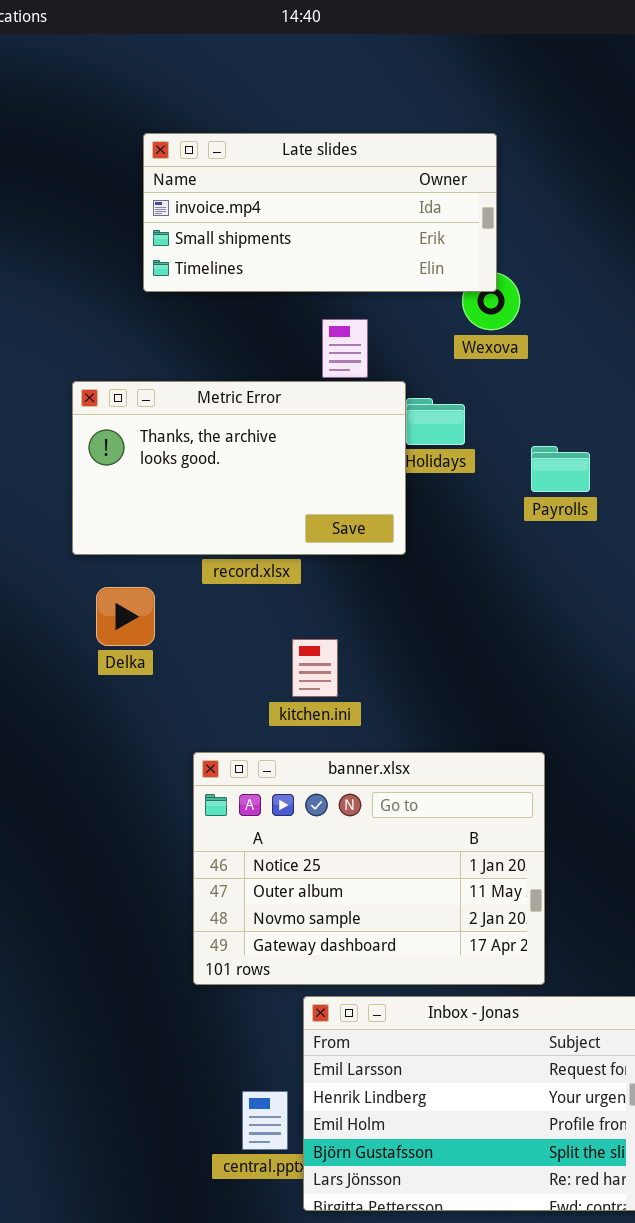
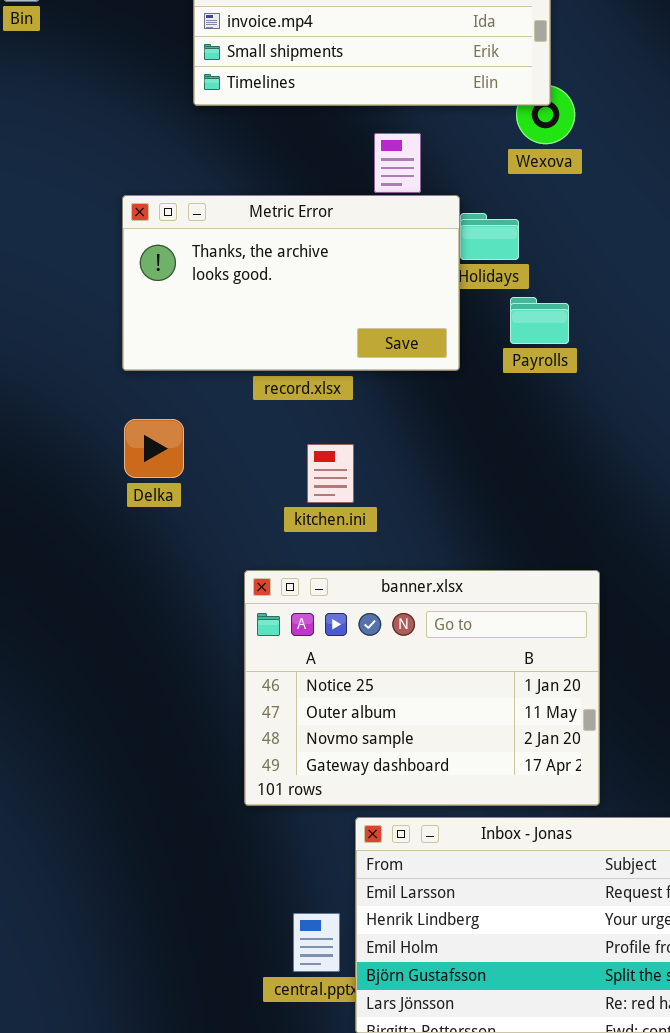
Payrolls: [531,446,590,492] -> [510,297,569,344], moved
Delka: [96,587,155,646] -> [124,419,184,478], moved
kitchen.ini: [292,639,338,697] -> [307,444,354,503], moved

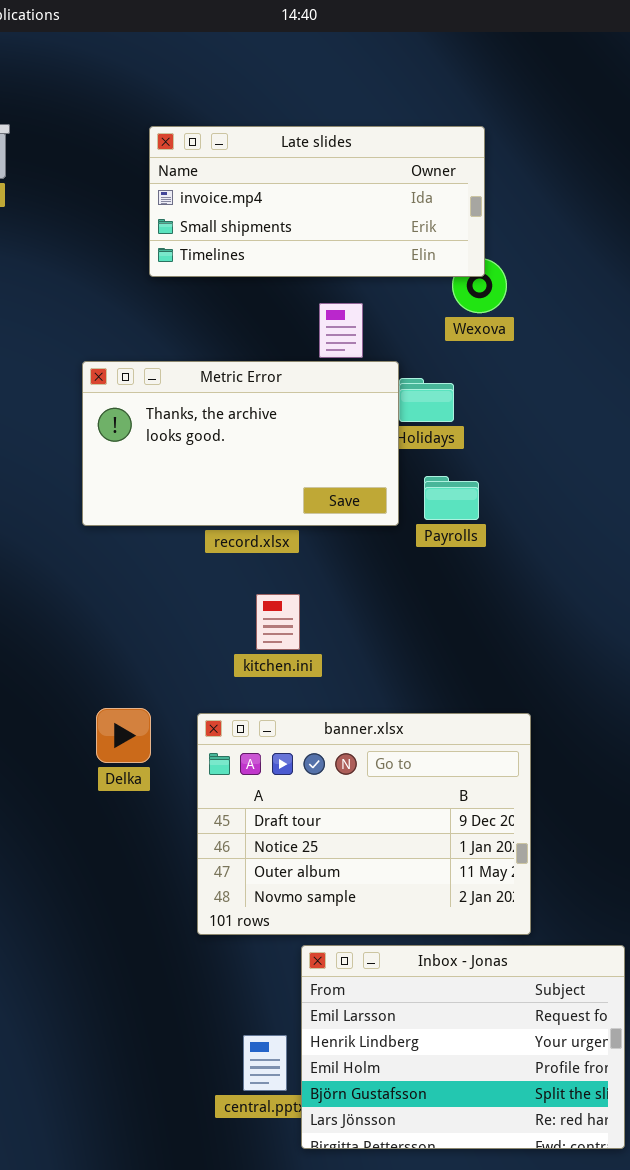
Payrolls: [510,297,569,344] -> [424,476,479,520], moved
Delka: [124,419,184,478] -> [96,708,151,763], moved
banner.xlsx: [244,570,600,806] -> [197,713,531,935], scrolled up 1 row

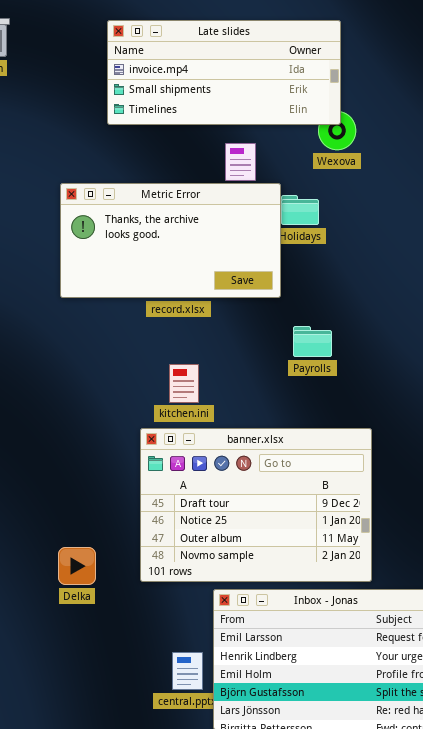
Payrolls: [424,476,479,520] -> [293,326,332,357], moved
kitchen.ini: [256,594,300,650] -> [169,364,199,403], moved
Delka: [96,708,151,763] -> [58,547,96,585], moved

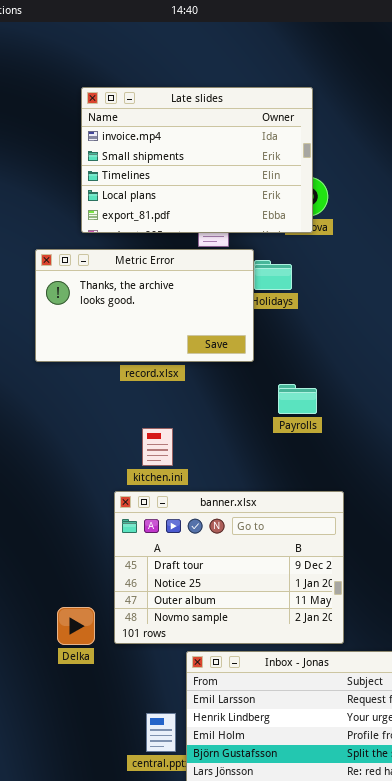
Late slides: [107,20,341,125] -> [81,87,313,233], resized
Payrolls: [293,326,332,357] -> [278,384,317,414], moved
Delka: [58,547,96,585] -> [57,607,95,645], moved

